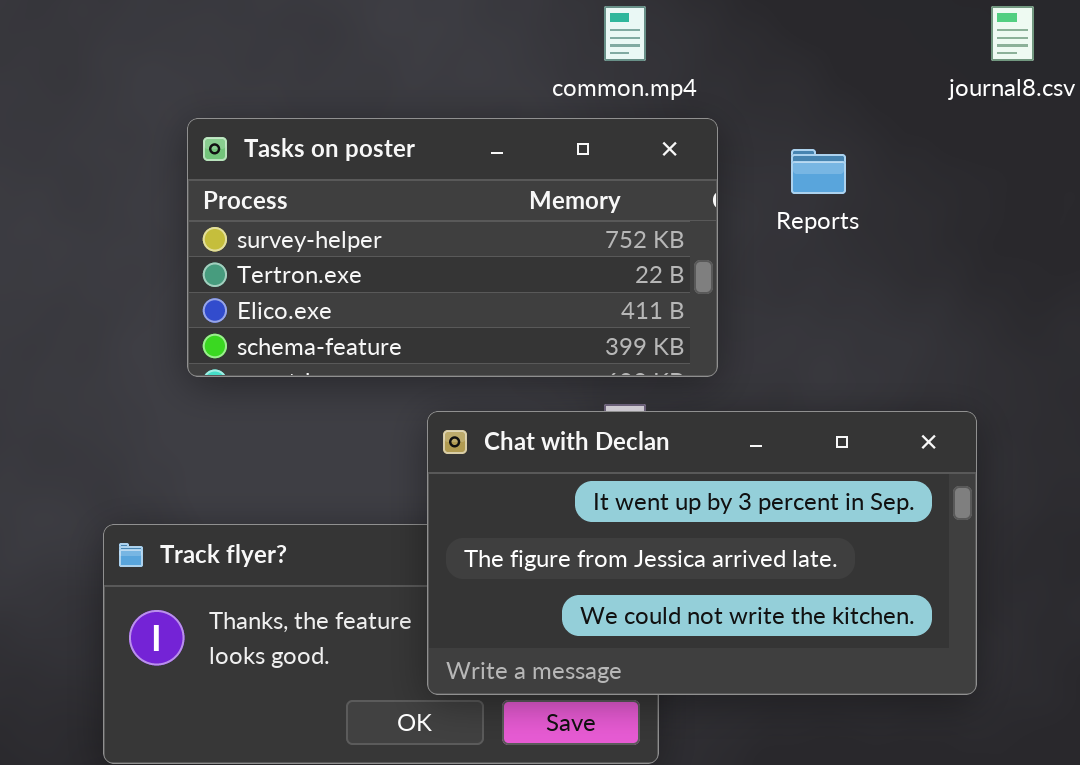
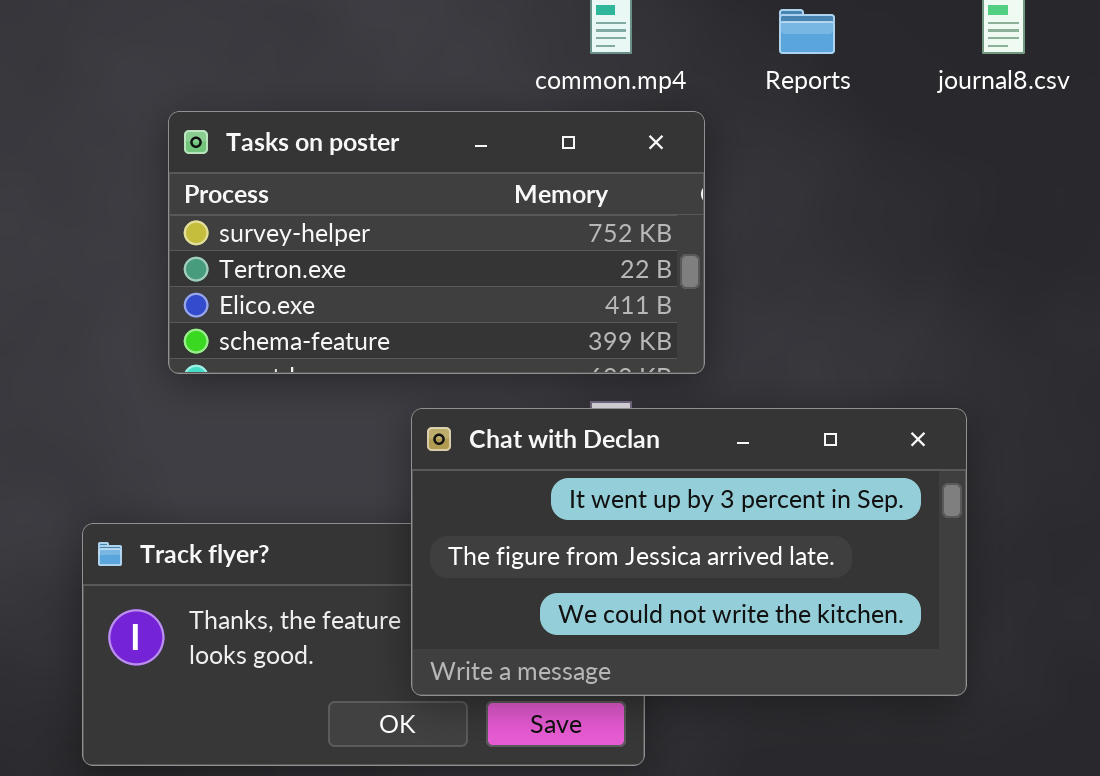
Reports: [791,149,846,194] -> [779,9,835,54], moved

